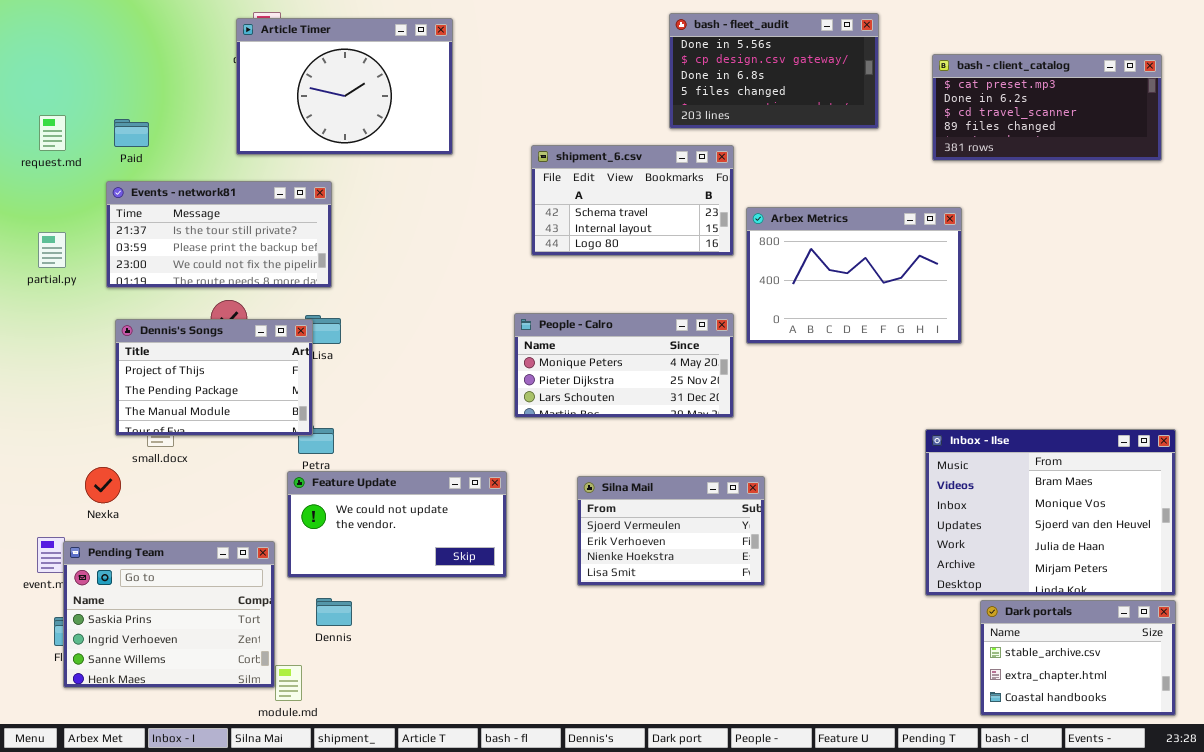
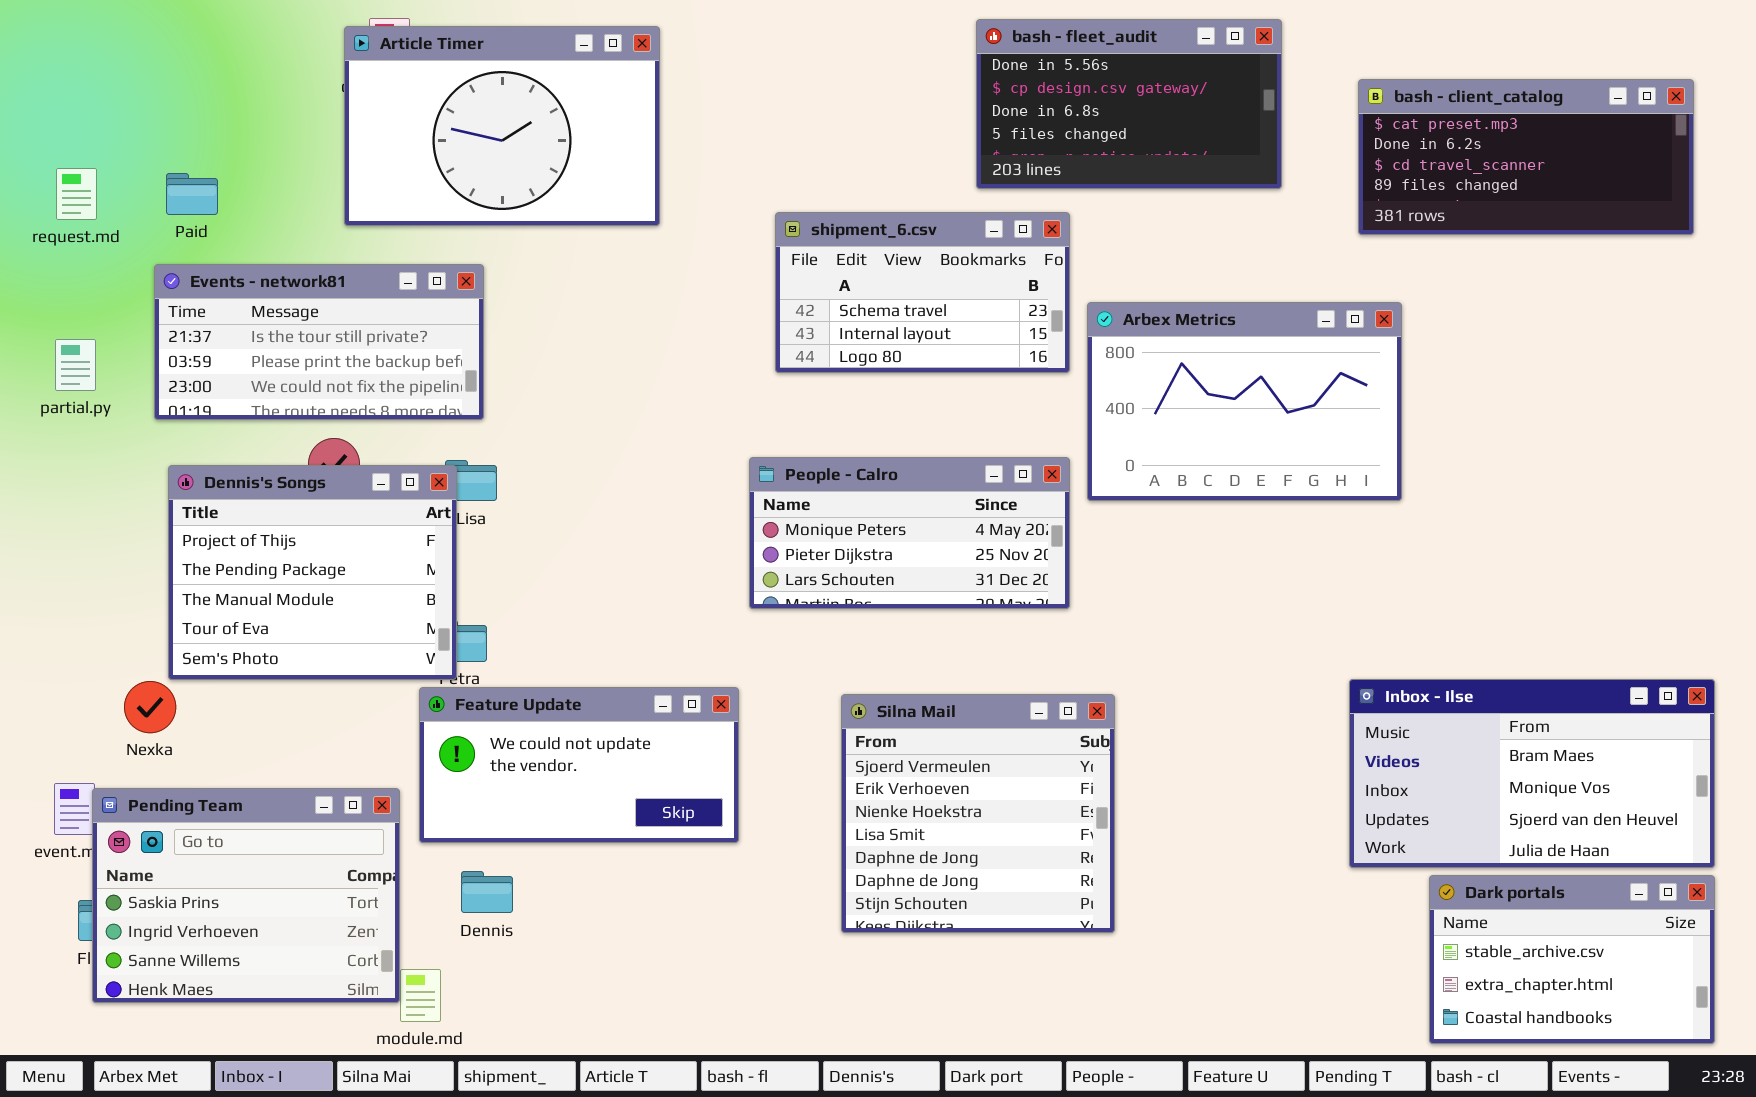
Dennis's Songs: [115,319,313,436] -> [168,465,457,680], resized
Inbox - Ilse: [925,429,1176,596] -> [1349,679,1715,868], resized
Silna Mail: [577,476,765,586] -> [841,694,1115,933], resized

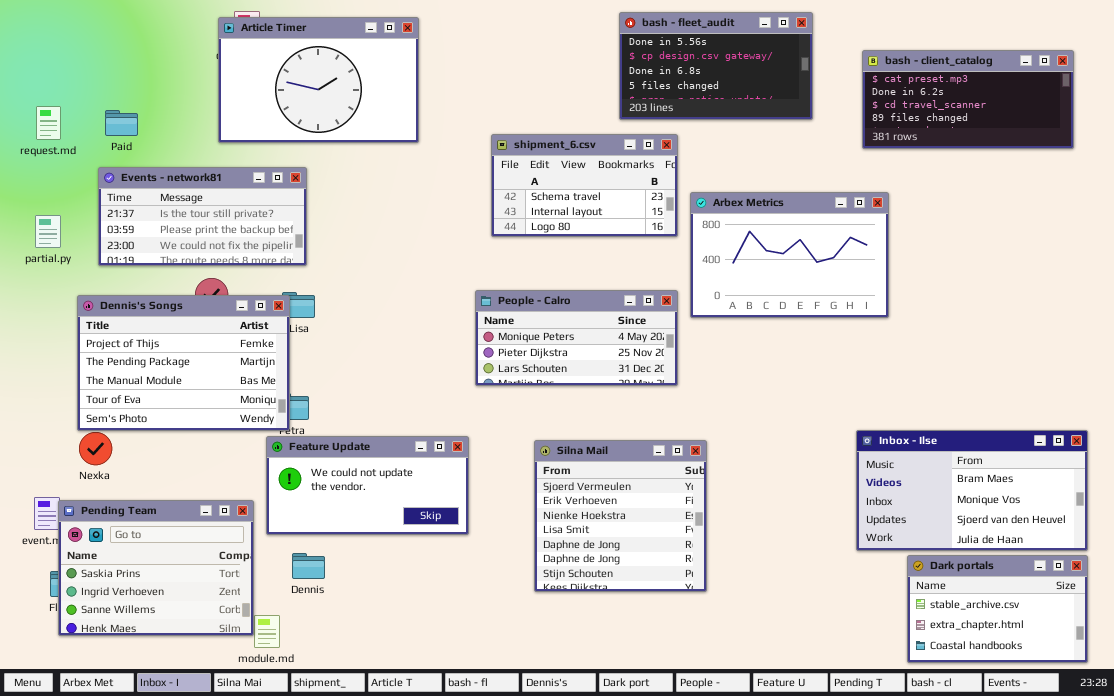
Dennis's Songs: [168,465,457,680] -> [77,295,290,431], resized

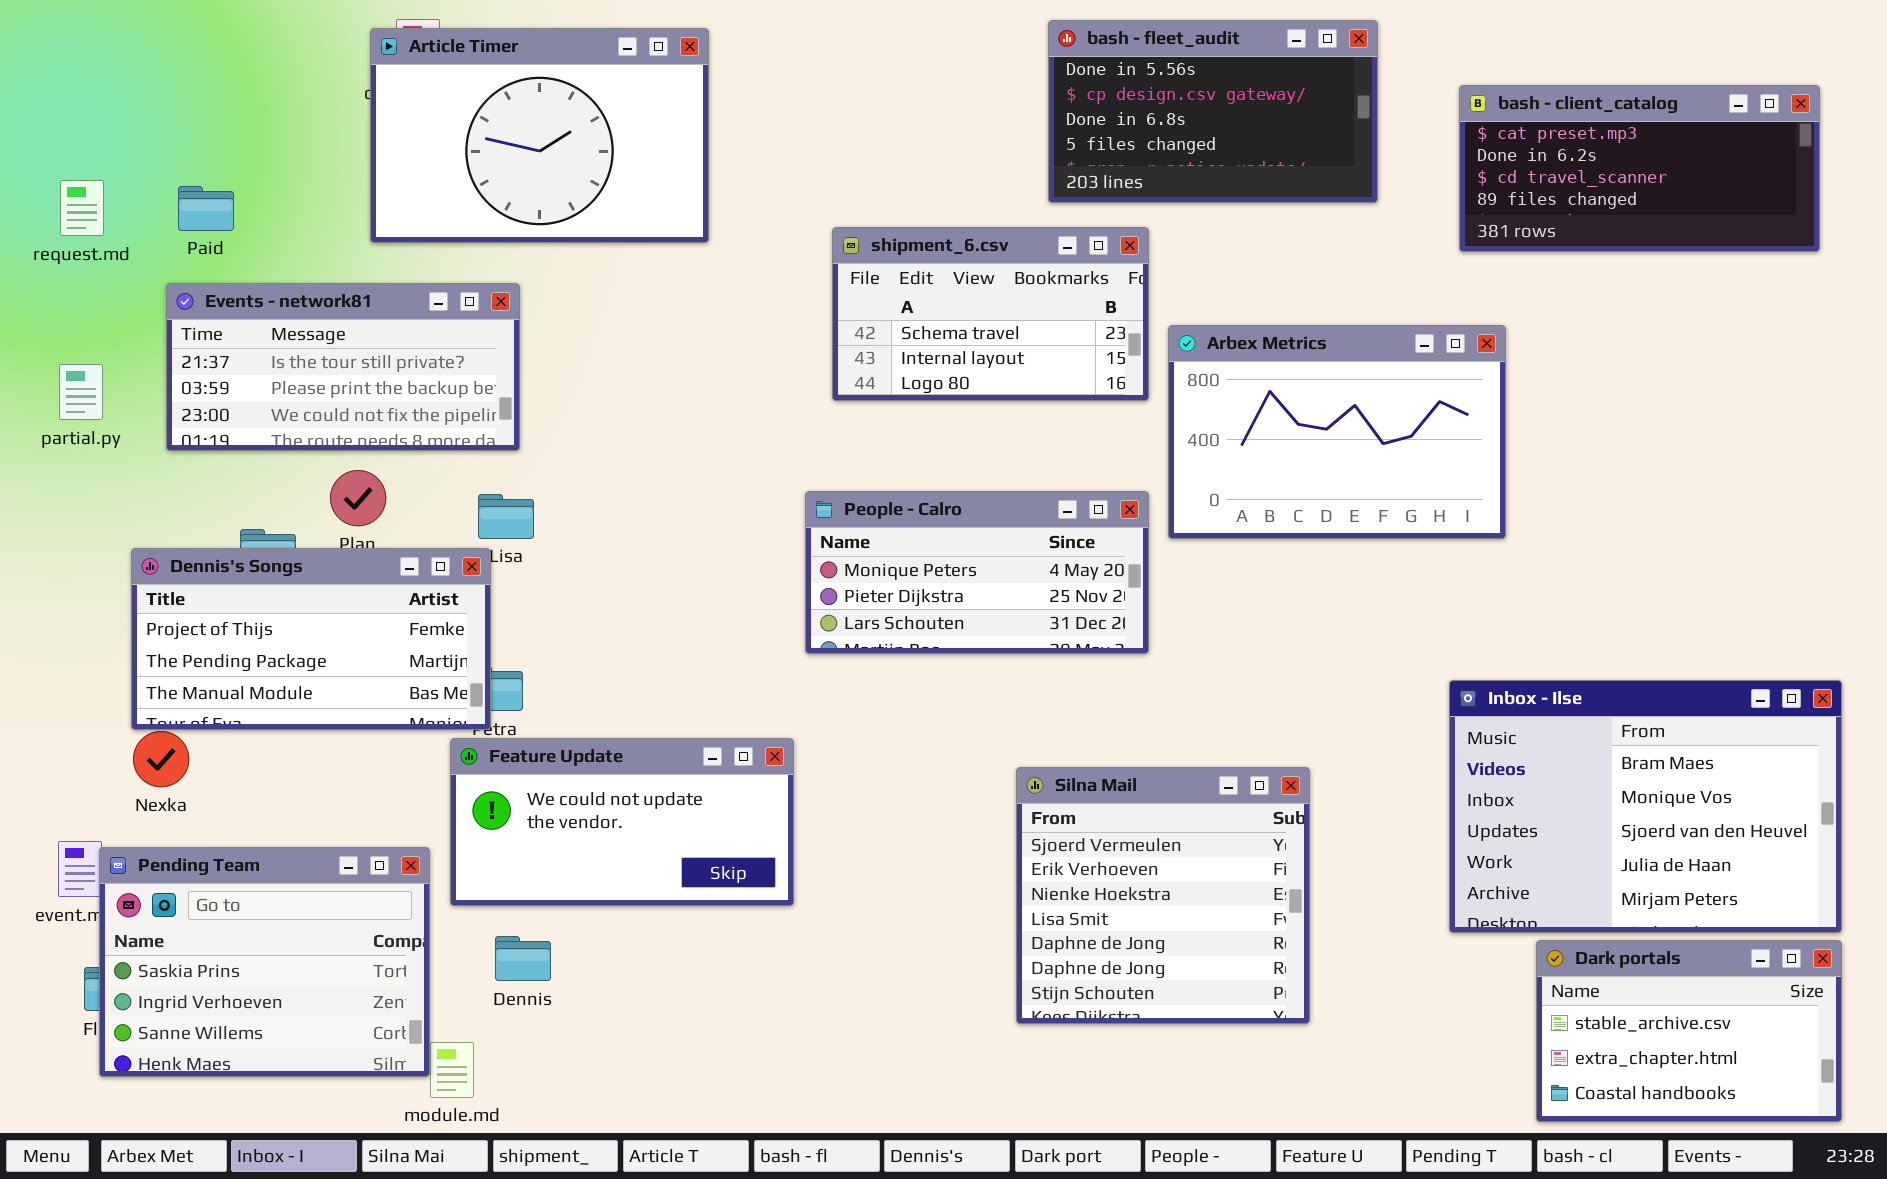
Dennis's Songs: [77,295,290,431] -> [131,548,491,730], resized
Inbox - Ilse: [856,430,1088,551] -> [1449,680,1842,933], resized
Silna Mail: [534,440,707,592] -> [1016,767,1310,1024], moved

